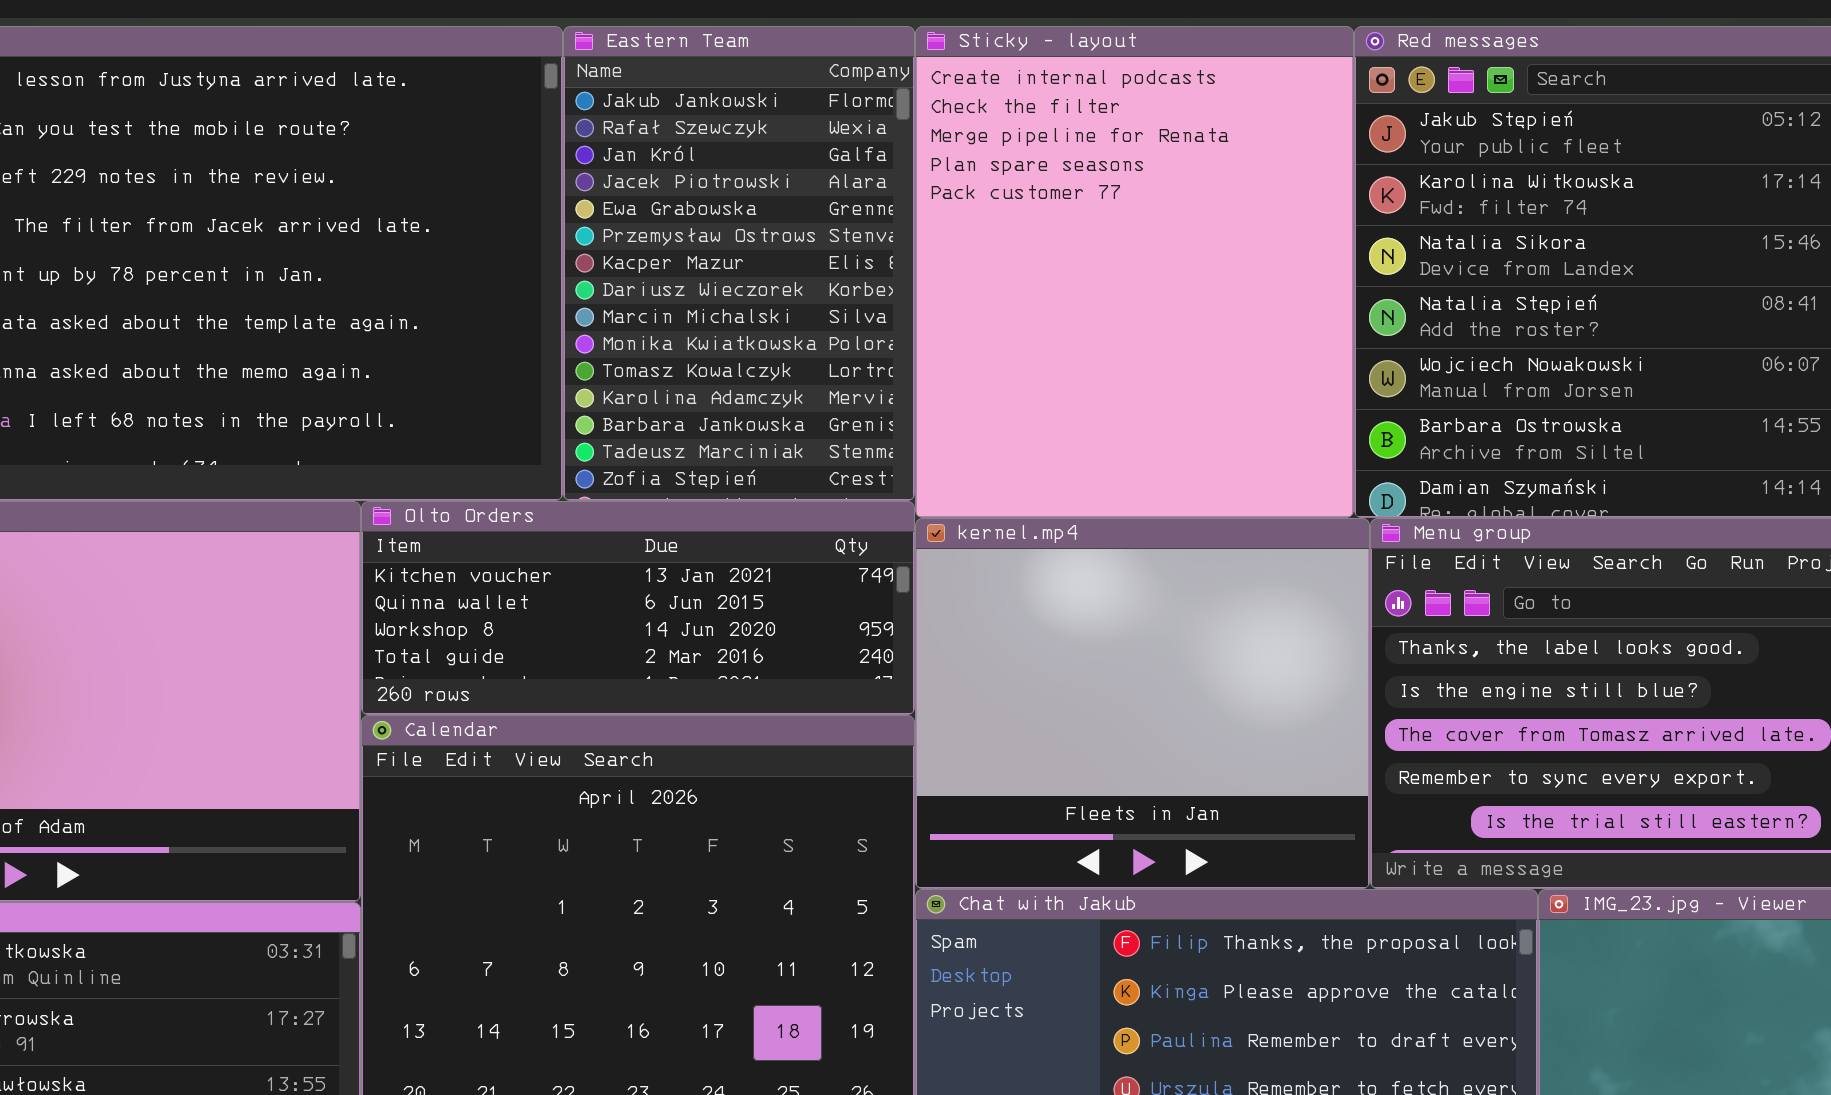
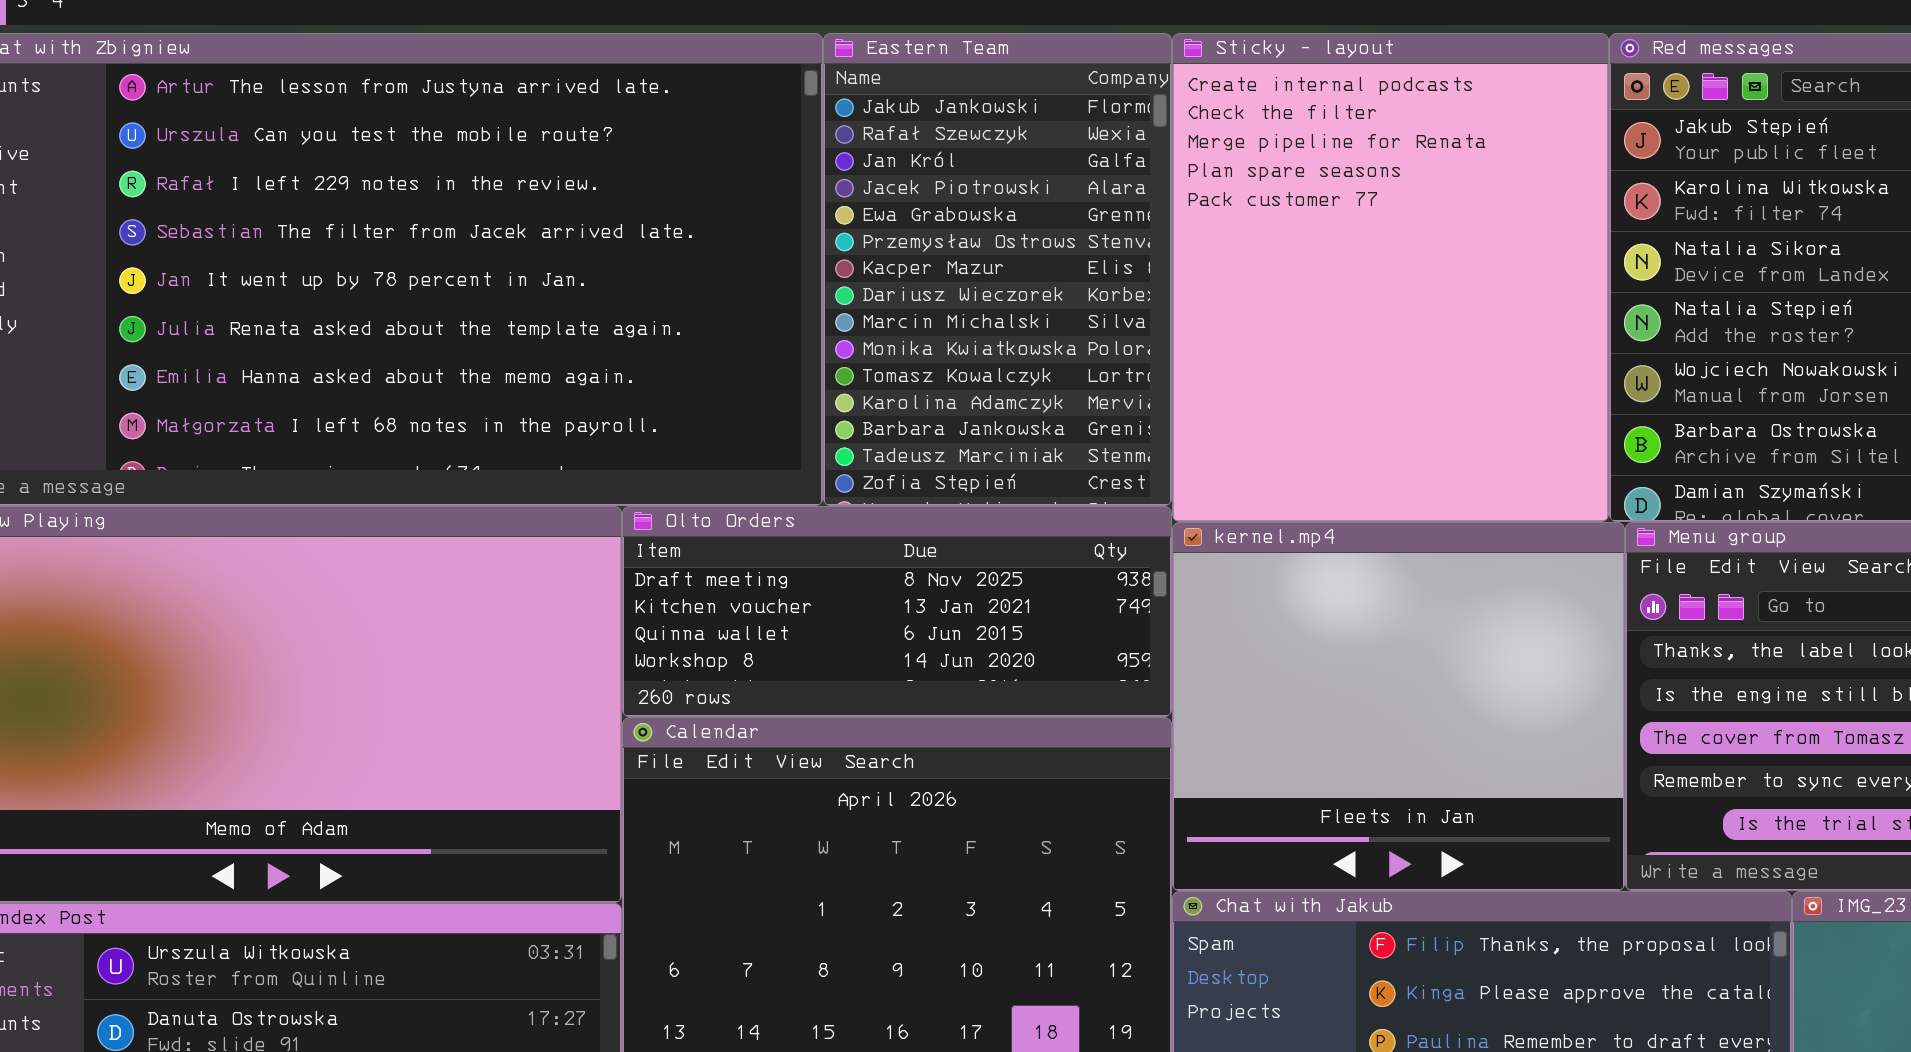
Olto Orders: [361,501,915,715] -> [622,506,1172,717], scrolled up 1 row

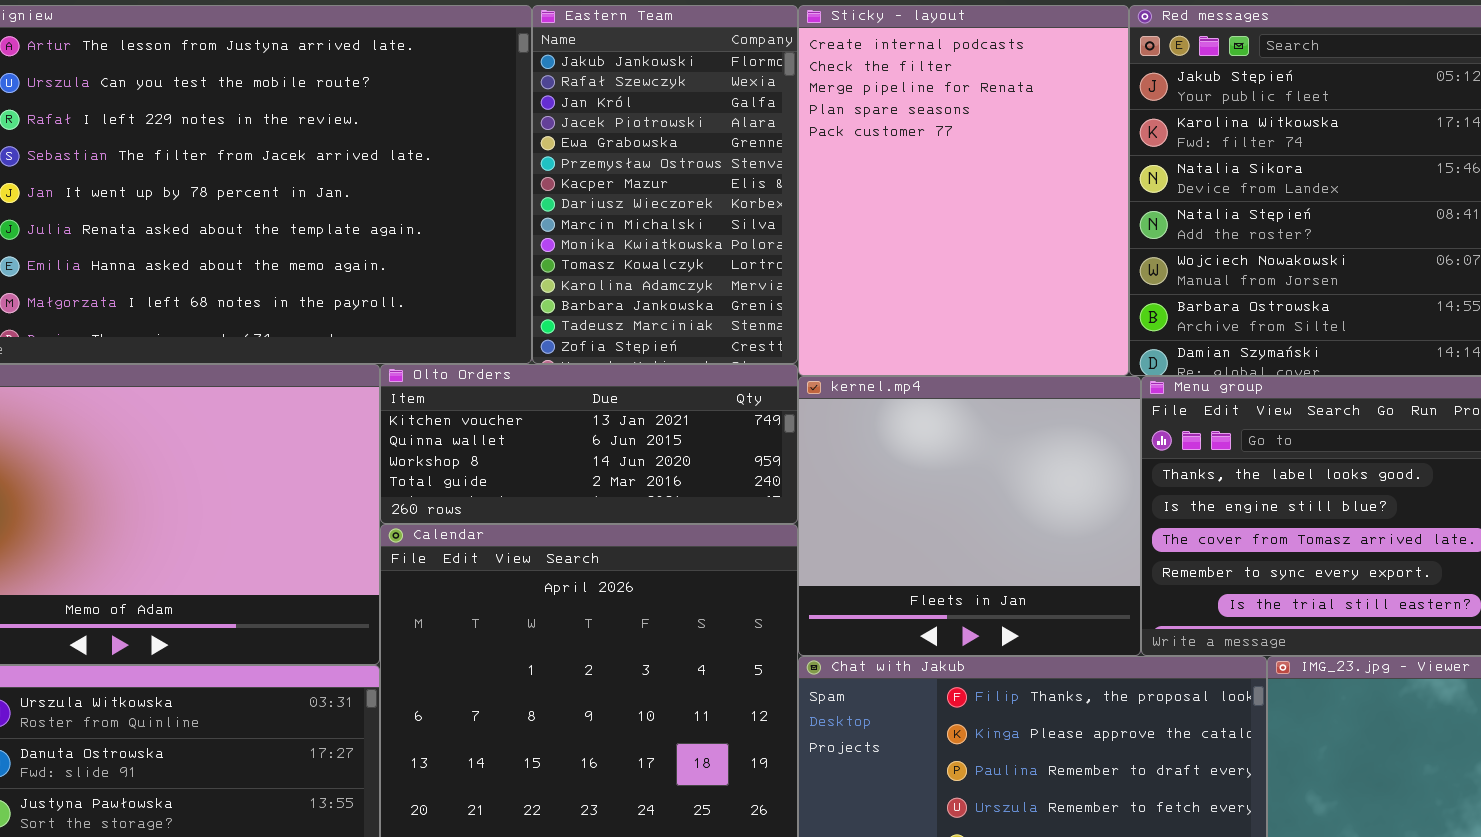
Olto Orders: [622,506,1172,717] -> [380,364,798,524], scrolled down 1 row

